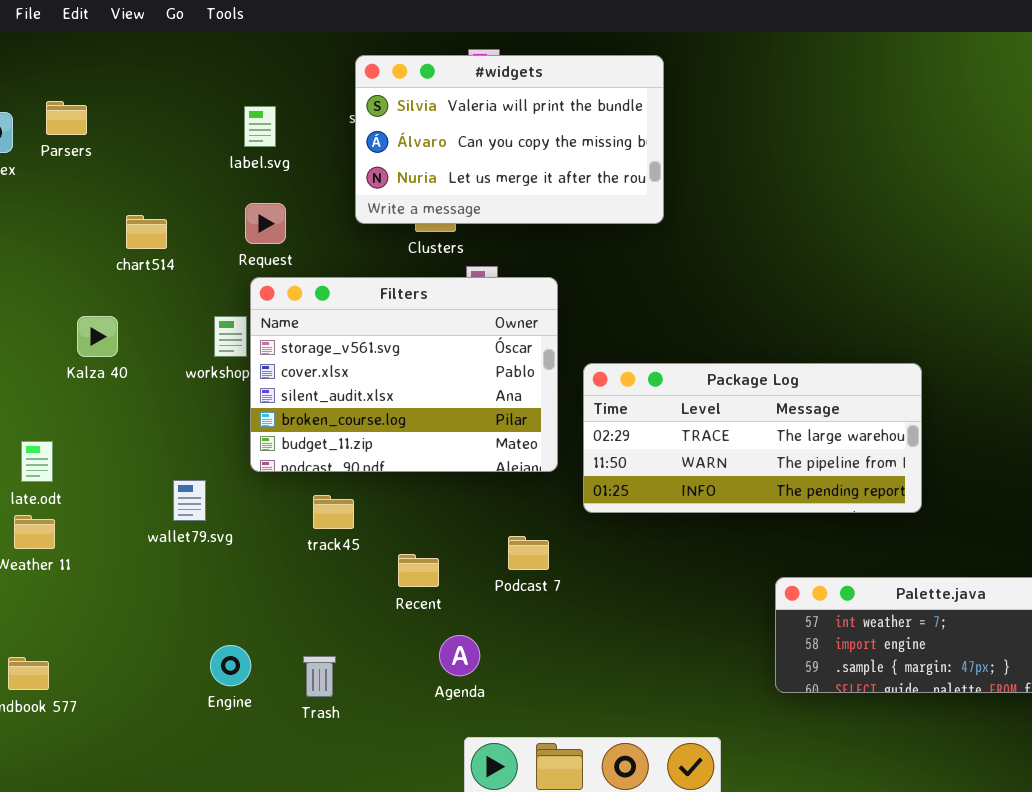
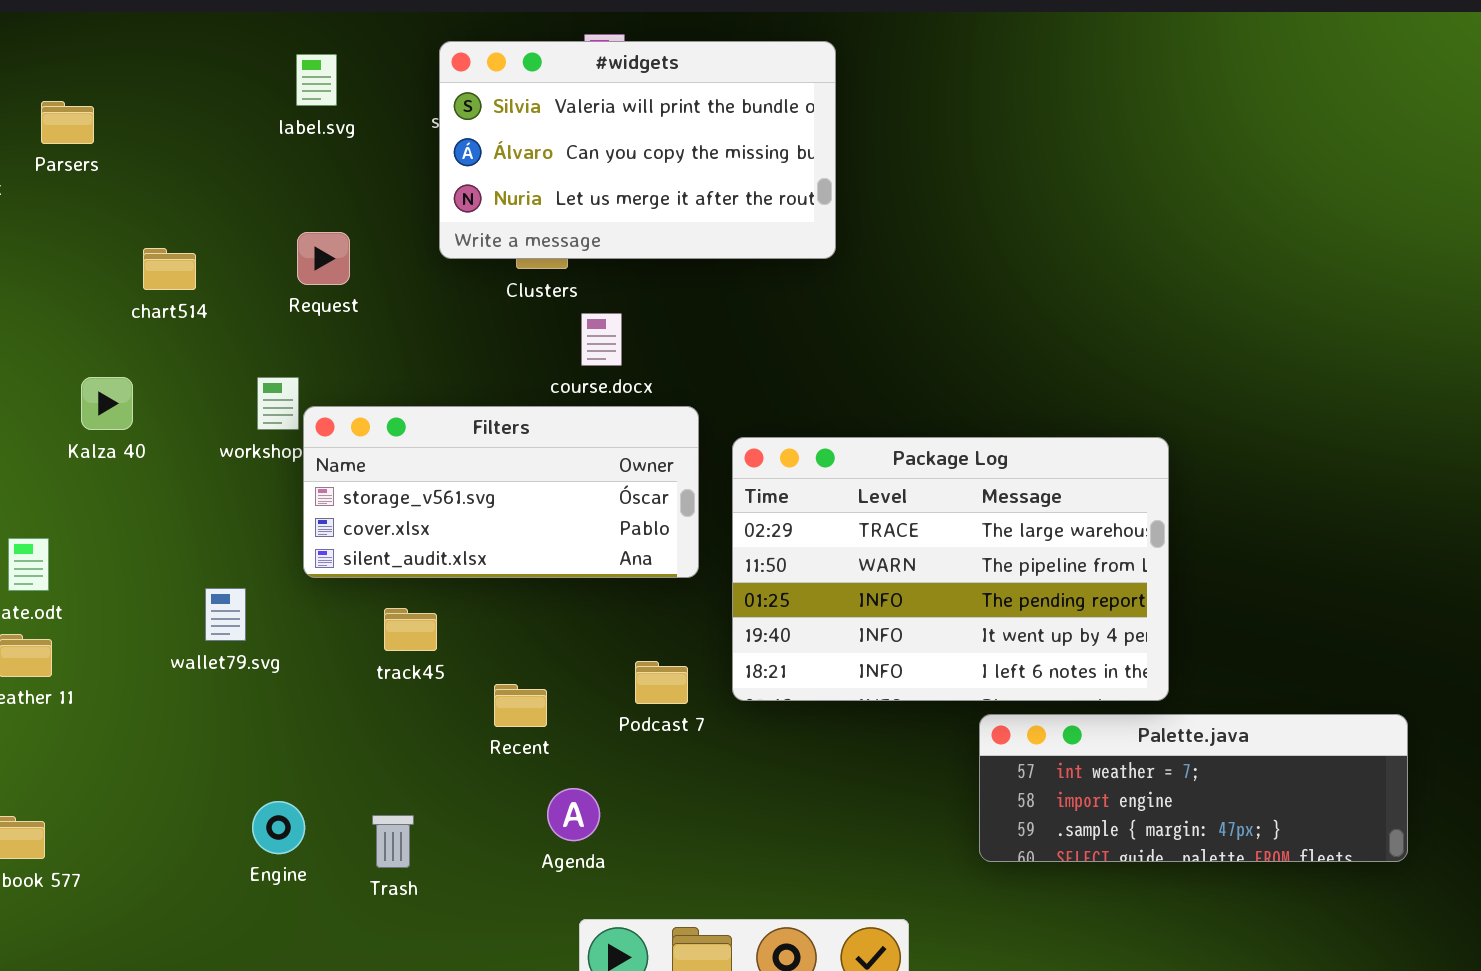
label.svg: [244,106,276,147] -> [296,54,337,106], moved
Filters: [250,277,558,472] -> [303,406,699,578], resized
Package Log: [583,363,922,513] -> [732,437,1169,701], resized

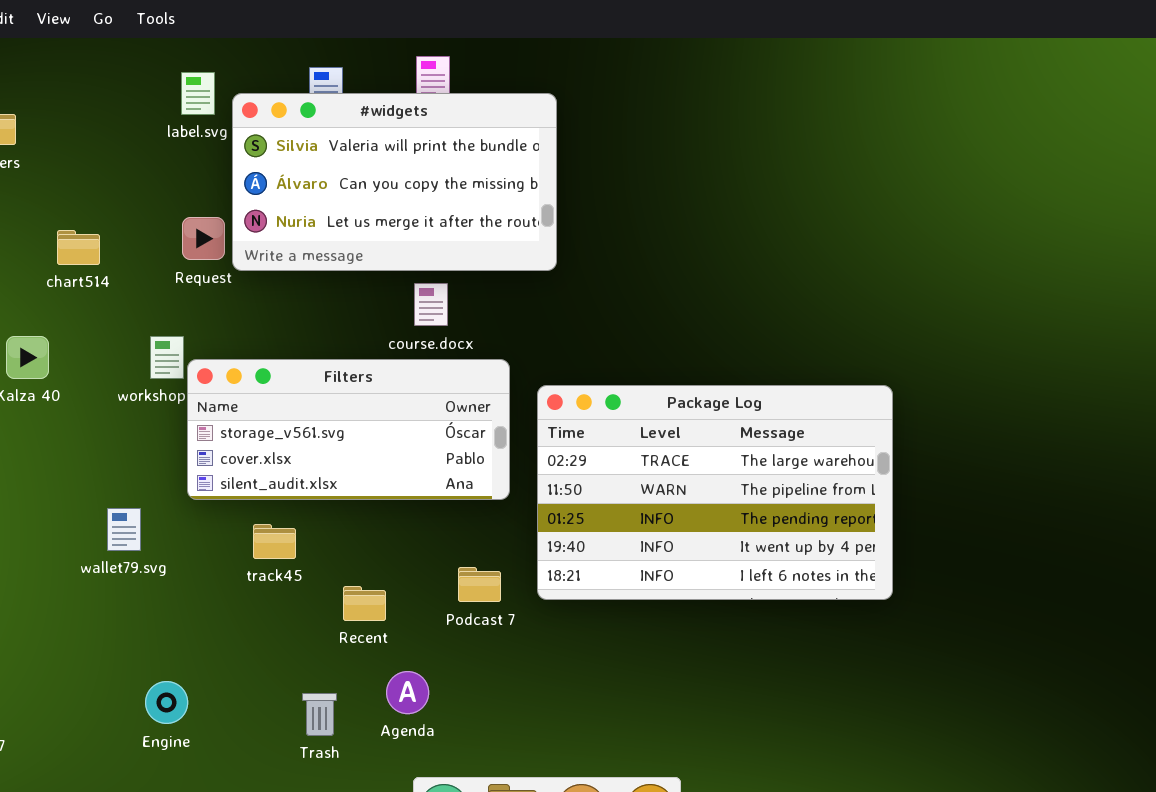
#widgets: [439,41,836,259] -> [232,93,557,271], moved
Palette.java: [979,714,1408,862] -> none, closed
Trash: [372,815,414,868] -> [302,693,337,736], moved

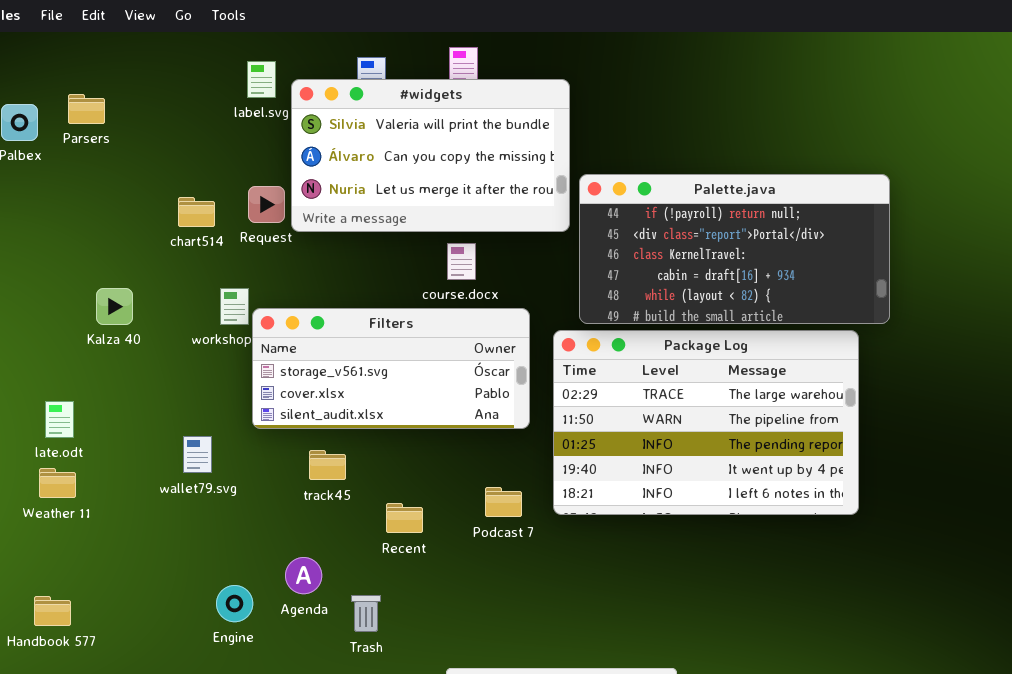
Palette.java: none -> [579,174,890,324], opened
chart514: [57,230,100,265] -> [178,197,215,227], moved
Agenda: [386,671,429,714] -> [285,557,322,594], moved

